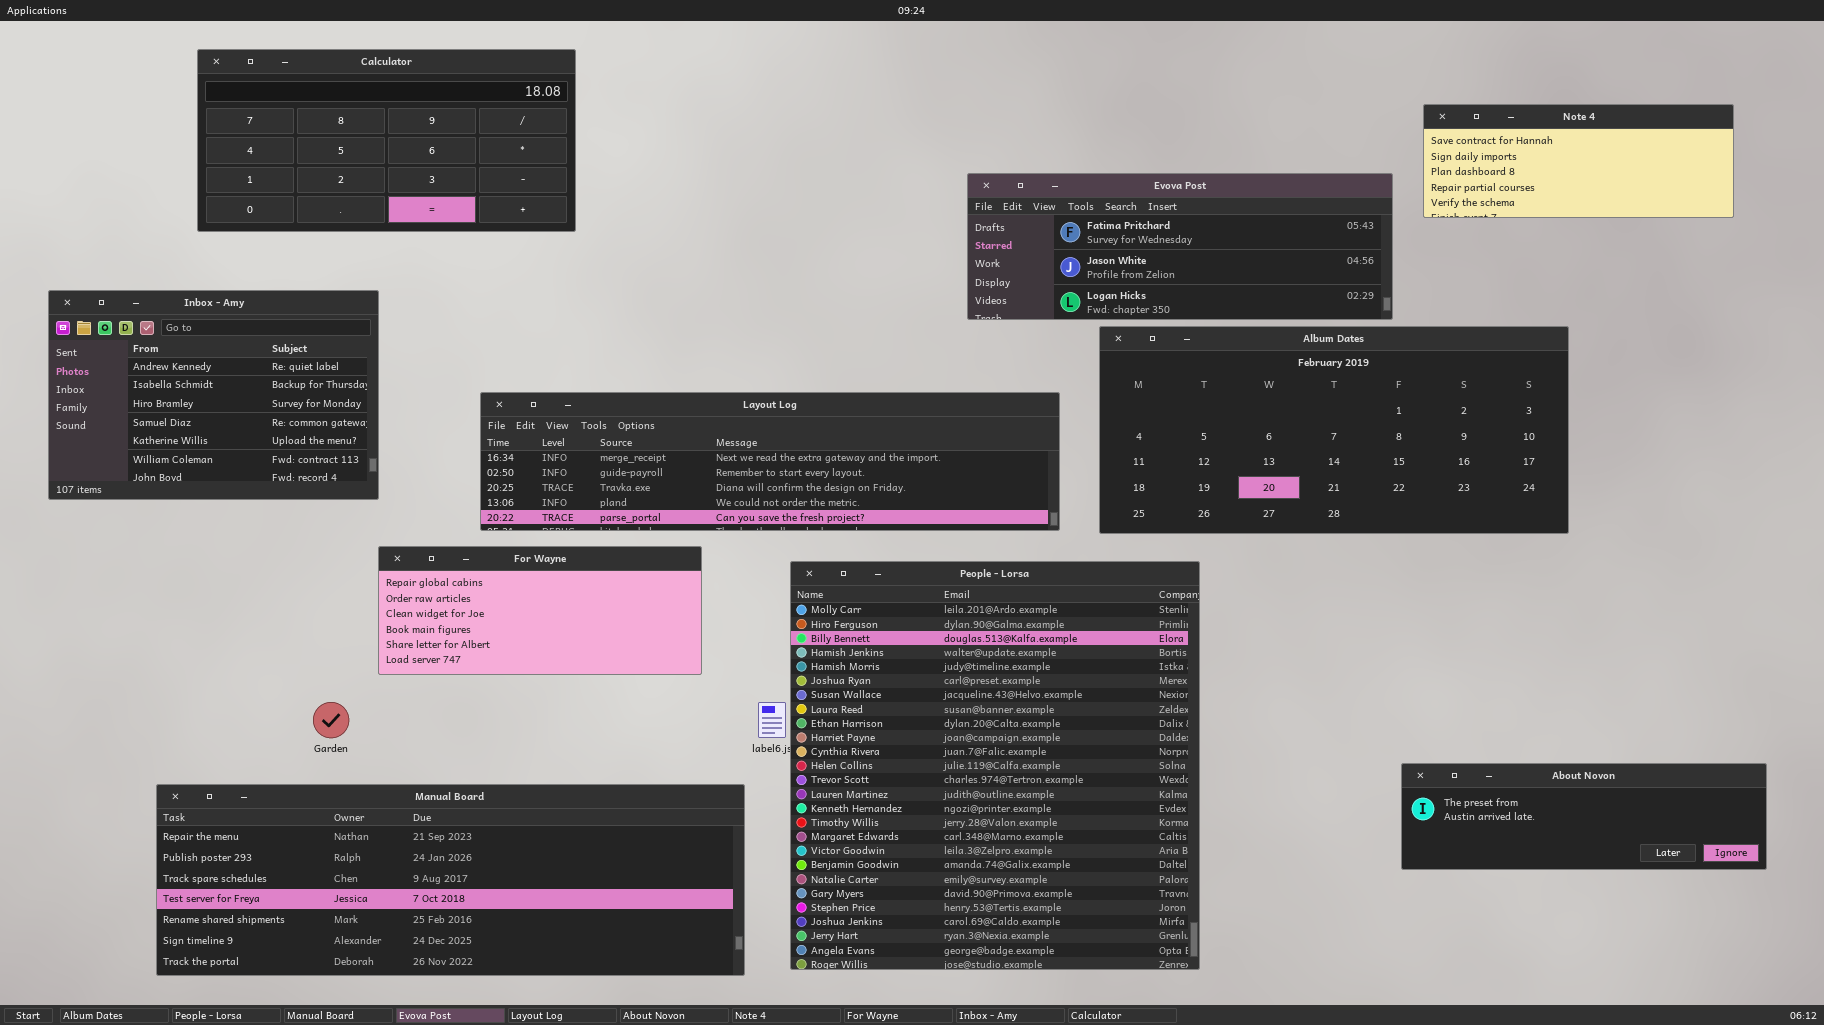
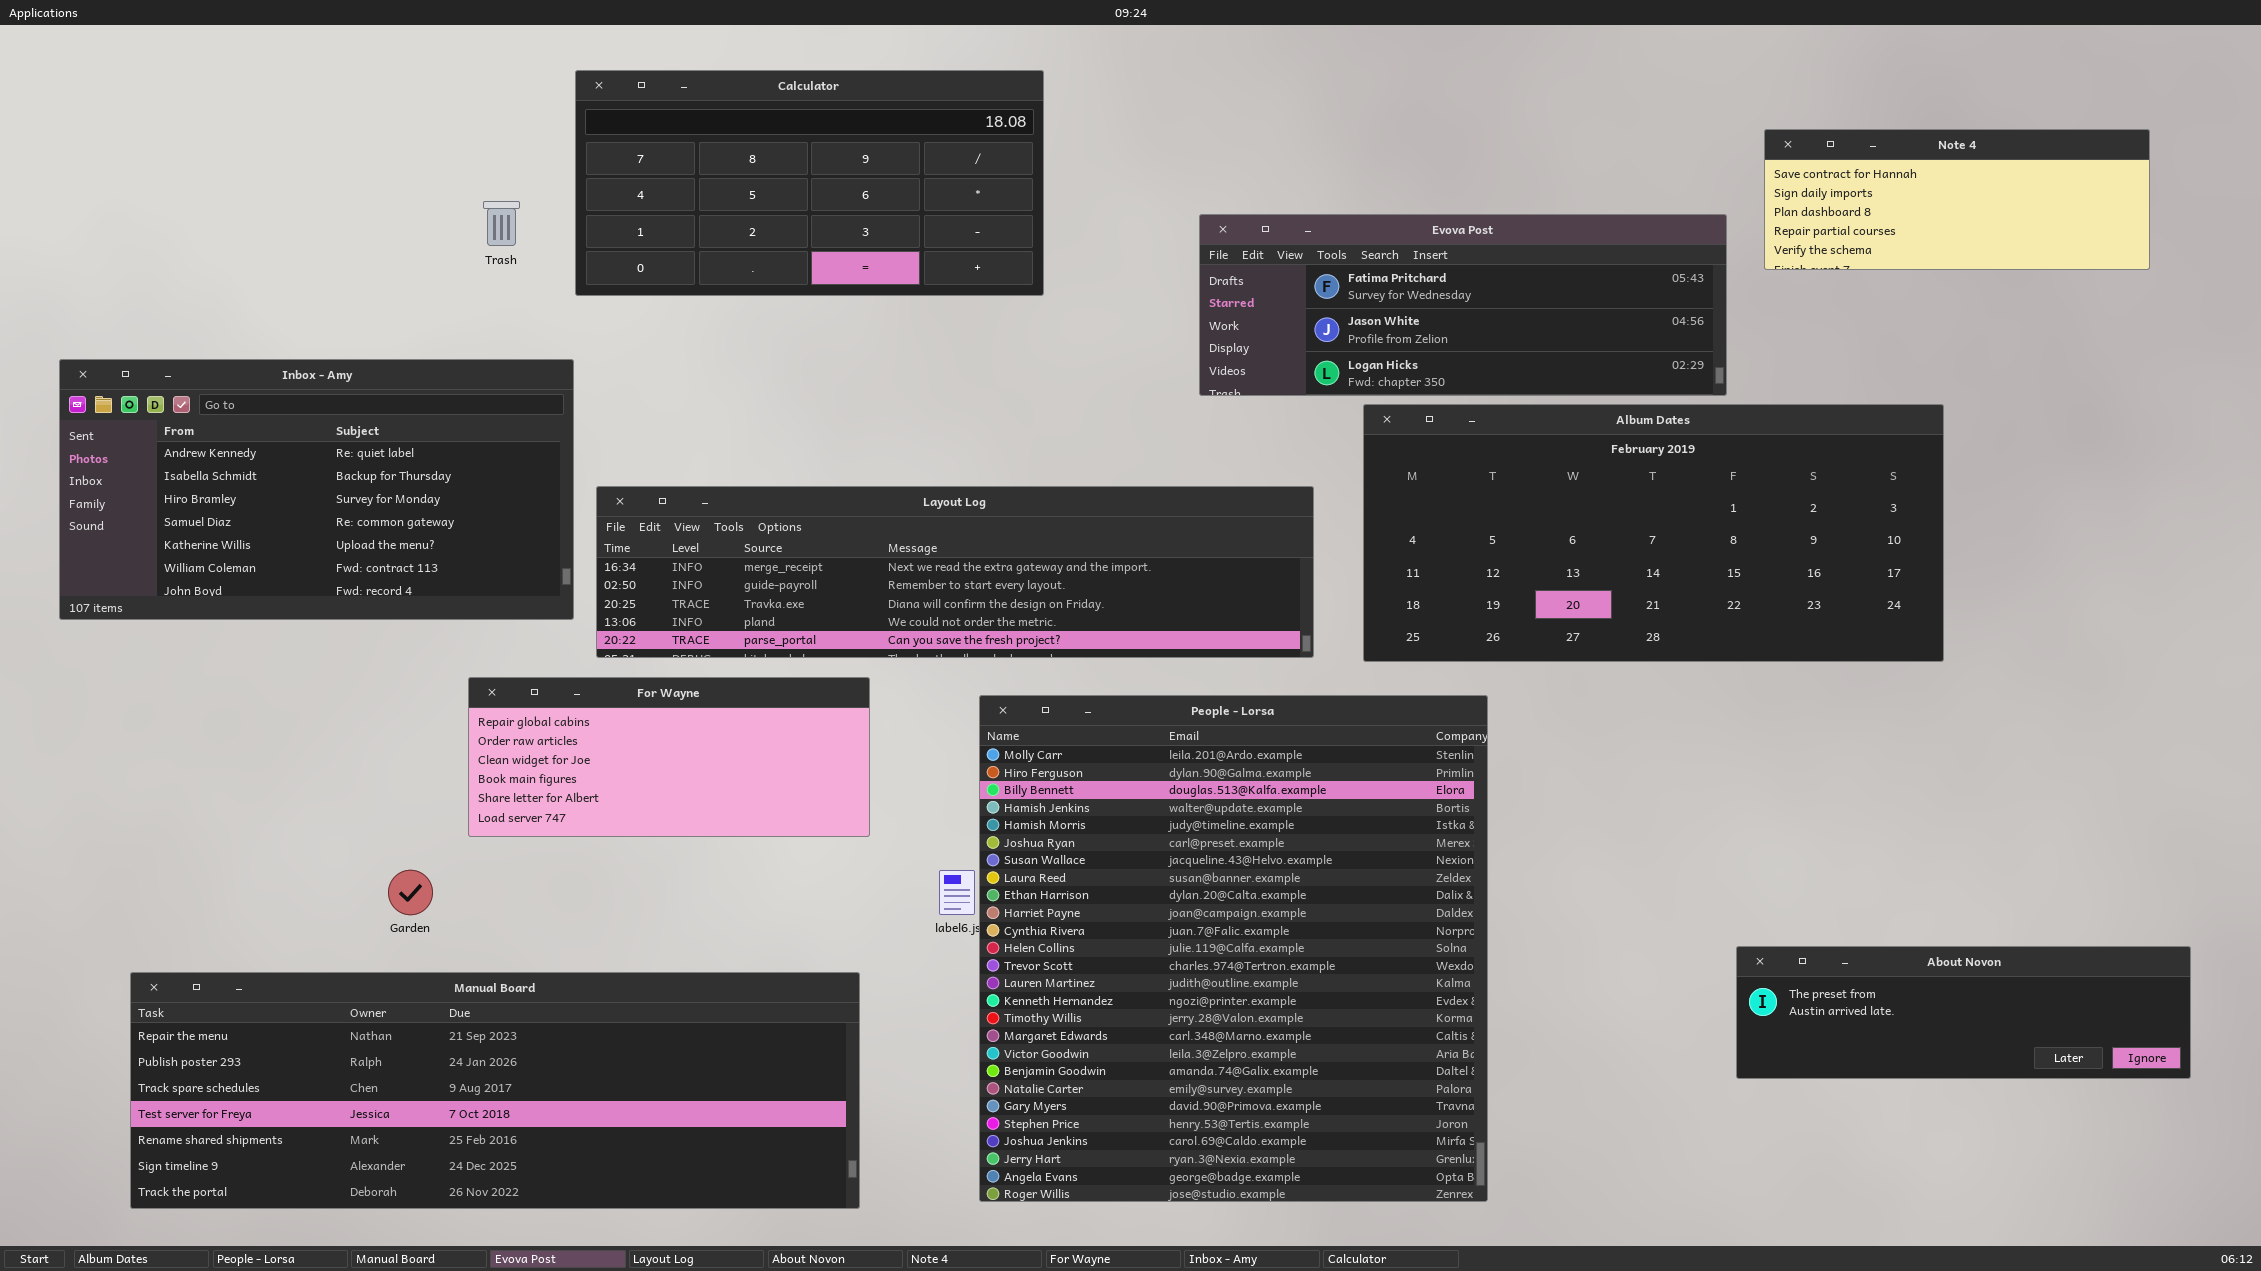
Calculator: [197,49,576,232] -> [575,70,1044,296], moved
Inbox - Amy: [48,290,379,500] -> [59,359,574,620], resized
Manual Board: [156,784,745,976] -> [130,972,860,1209], moved

